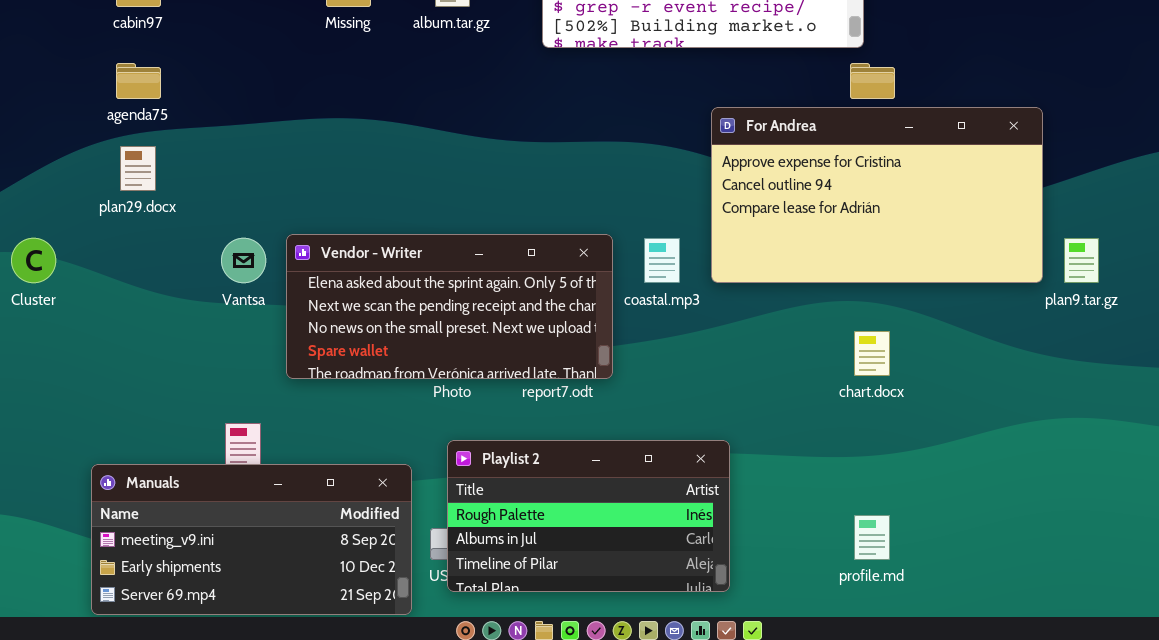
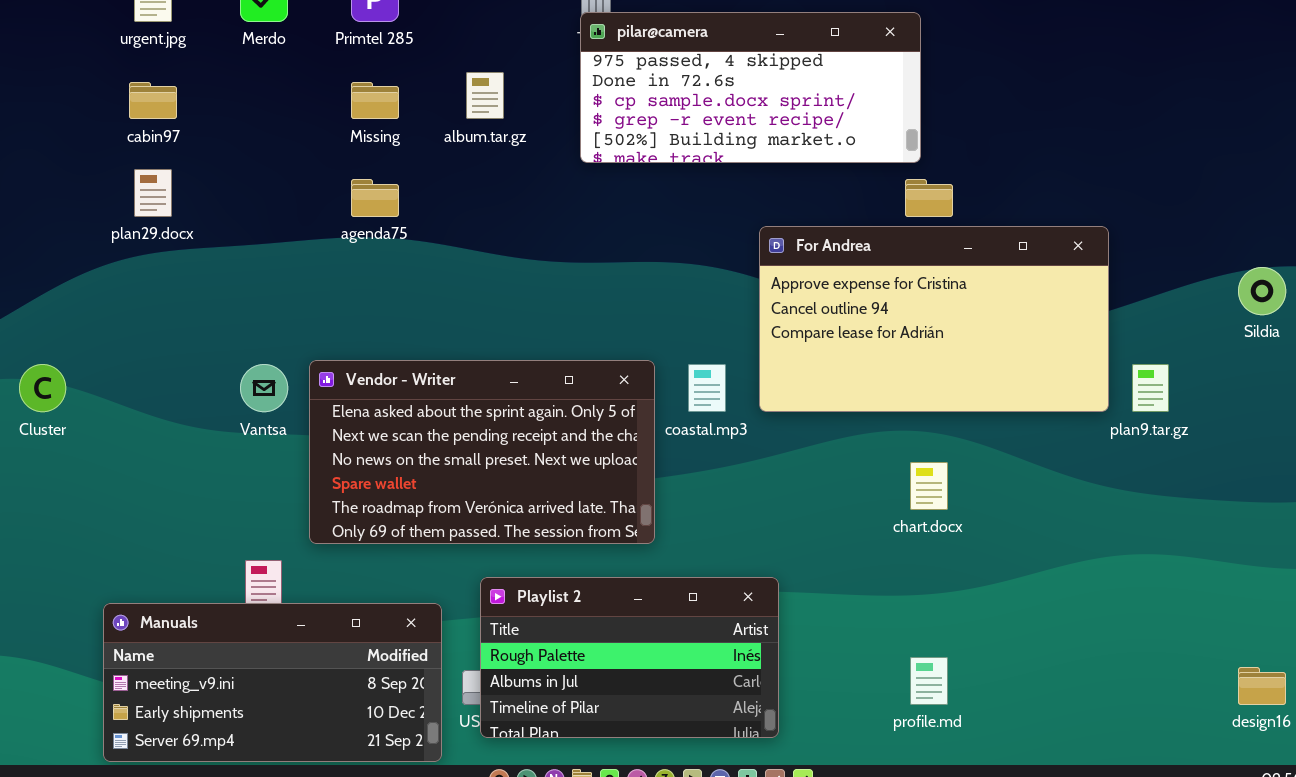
agenda75: [116,63,161,99] -> [351,179,399,217], moved
plan29.docx: [120,146,156,191] -> [134,169,172,217], moved
Vendor - Writer: [286,234,613,379] -> [309,360,655,544], resized

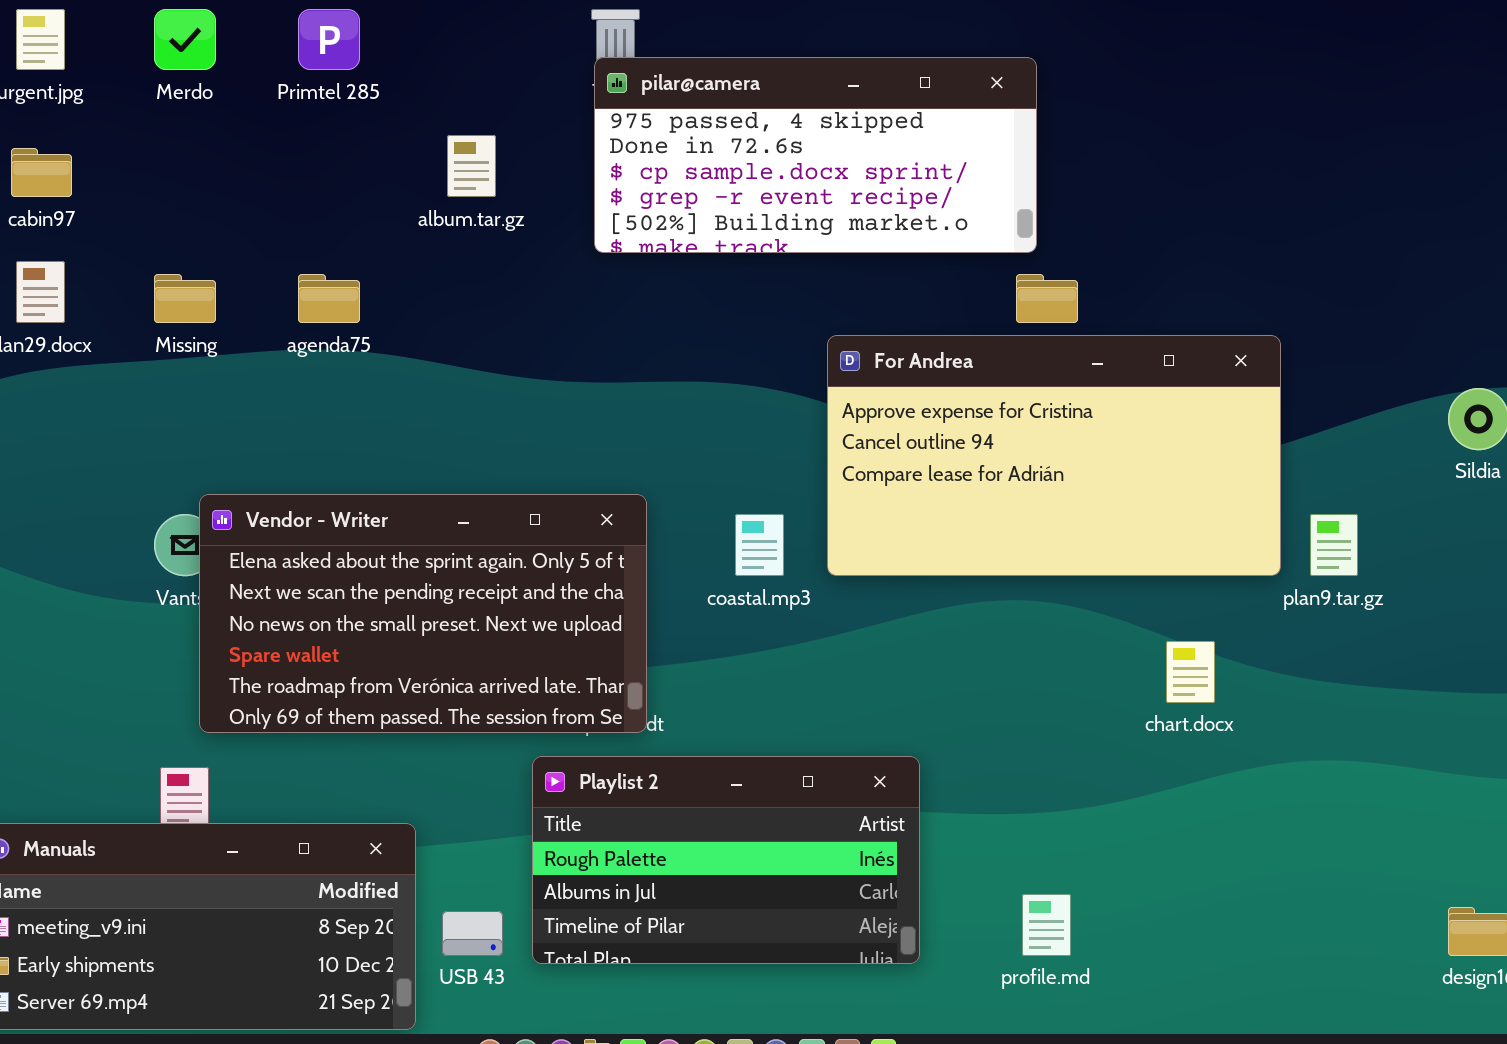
Missing: [351,82,399,119] -> [154,274,216,323], moved
Vendor - Writer: [309,360,655,544] -> [199,494,647,733], moved
chart.docx: [910,462,948,510] -> [1166,641,1215,703], moved
Playlist 2: [480,577,779,738] -> [532,756,920,964], moved

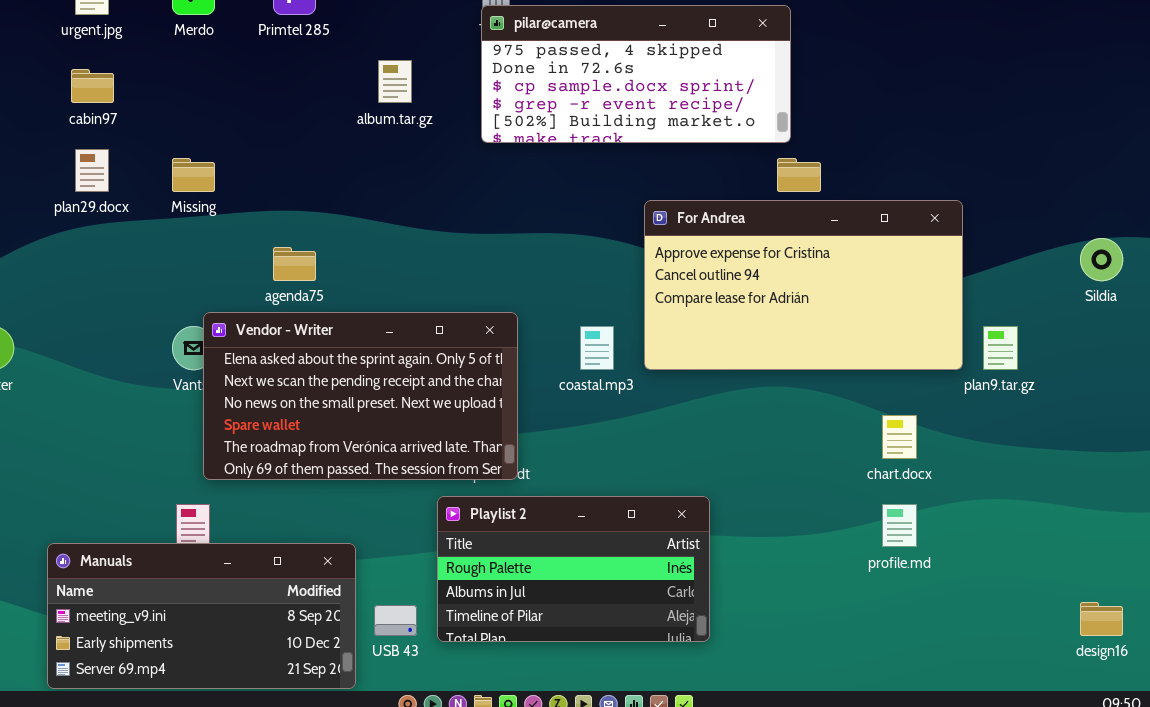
agenda75: [298,274,360,323] -> [273,247,316,281], moved
profile.md: [1022,894,1071,956] -> [882,504,917,547], moved

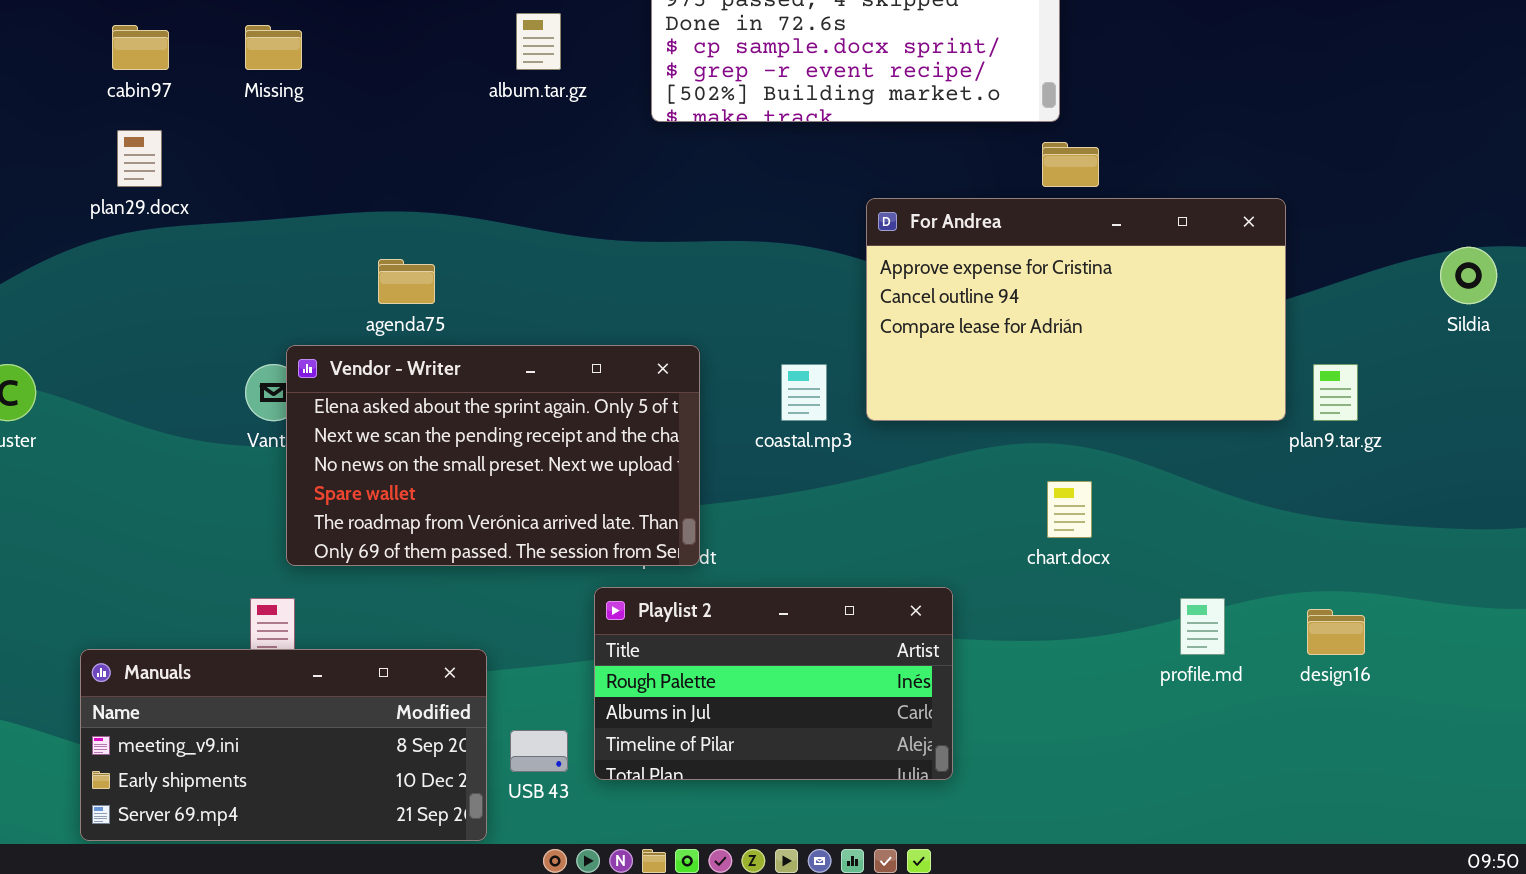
Missing: [172,158,215,192] -> [245,25,302,70], moved
chart.docx: [882,415,917,459] -> [1047,481,1092,538], moved
design16: [1080,602,1123,636] -> [1307,609,1365,655], moved

